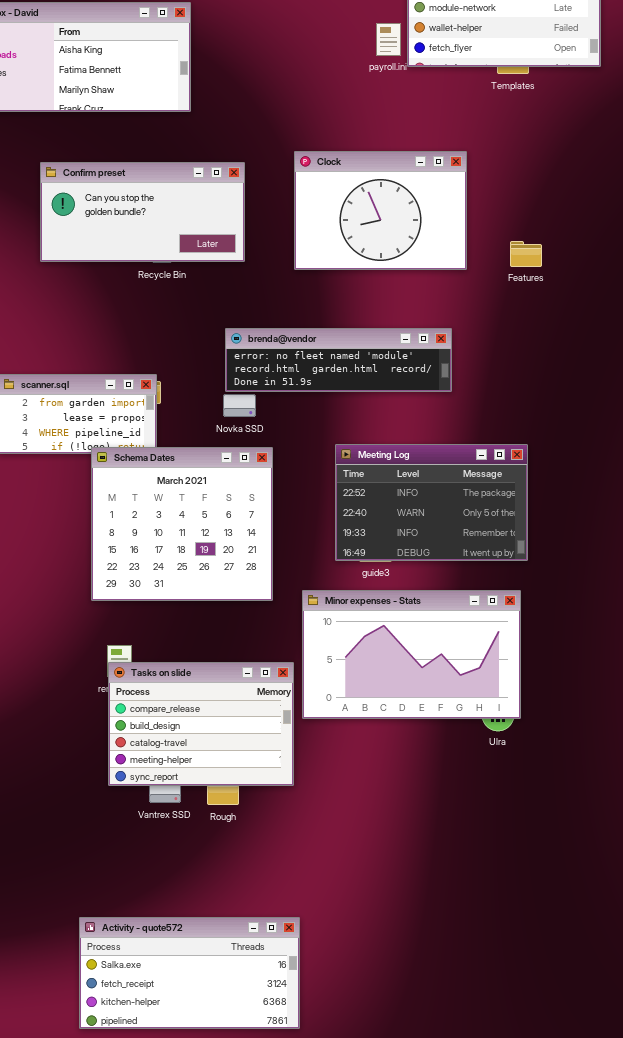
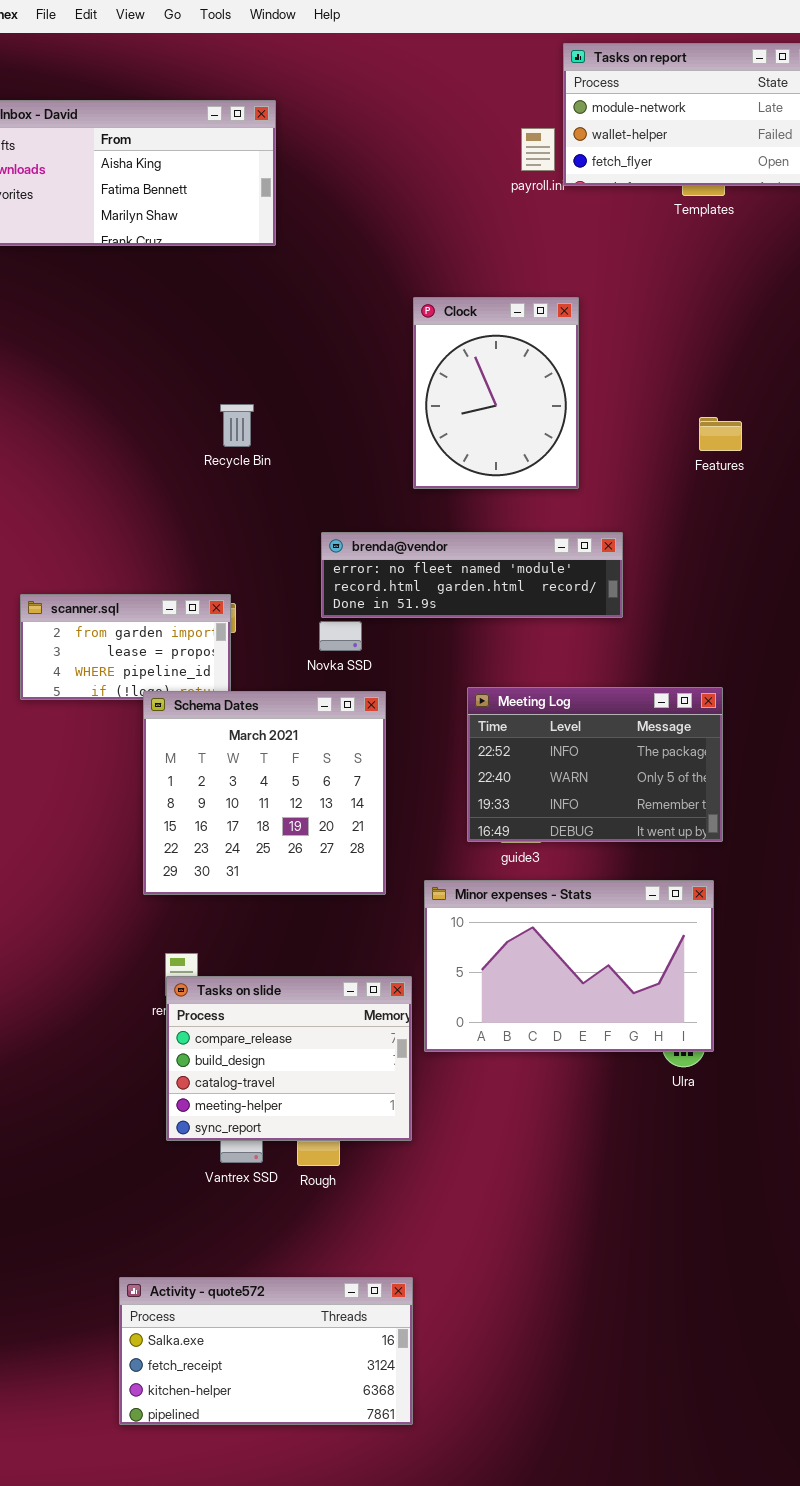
Clock: [294,151,467,270] -> [413,297,579,489], resized
Confirm preset: [40,162,245,262] -> none, closed
Activity - quote572: [79,917,300,1029] -> [119,1277,413,1425], moved

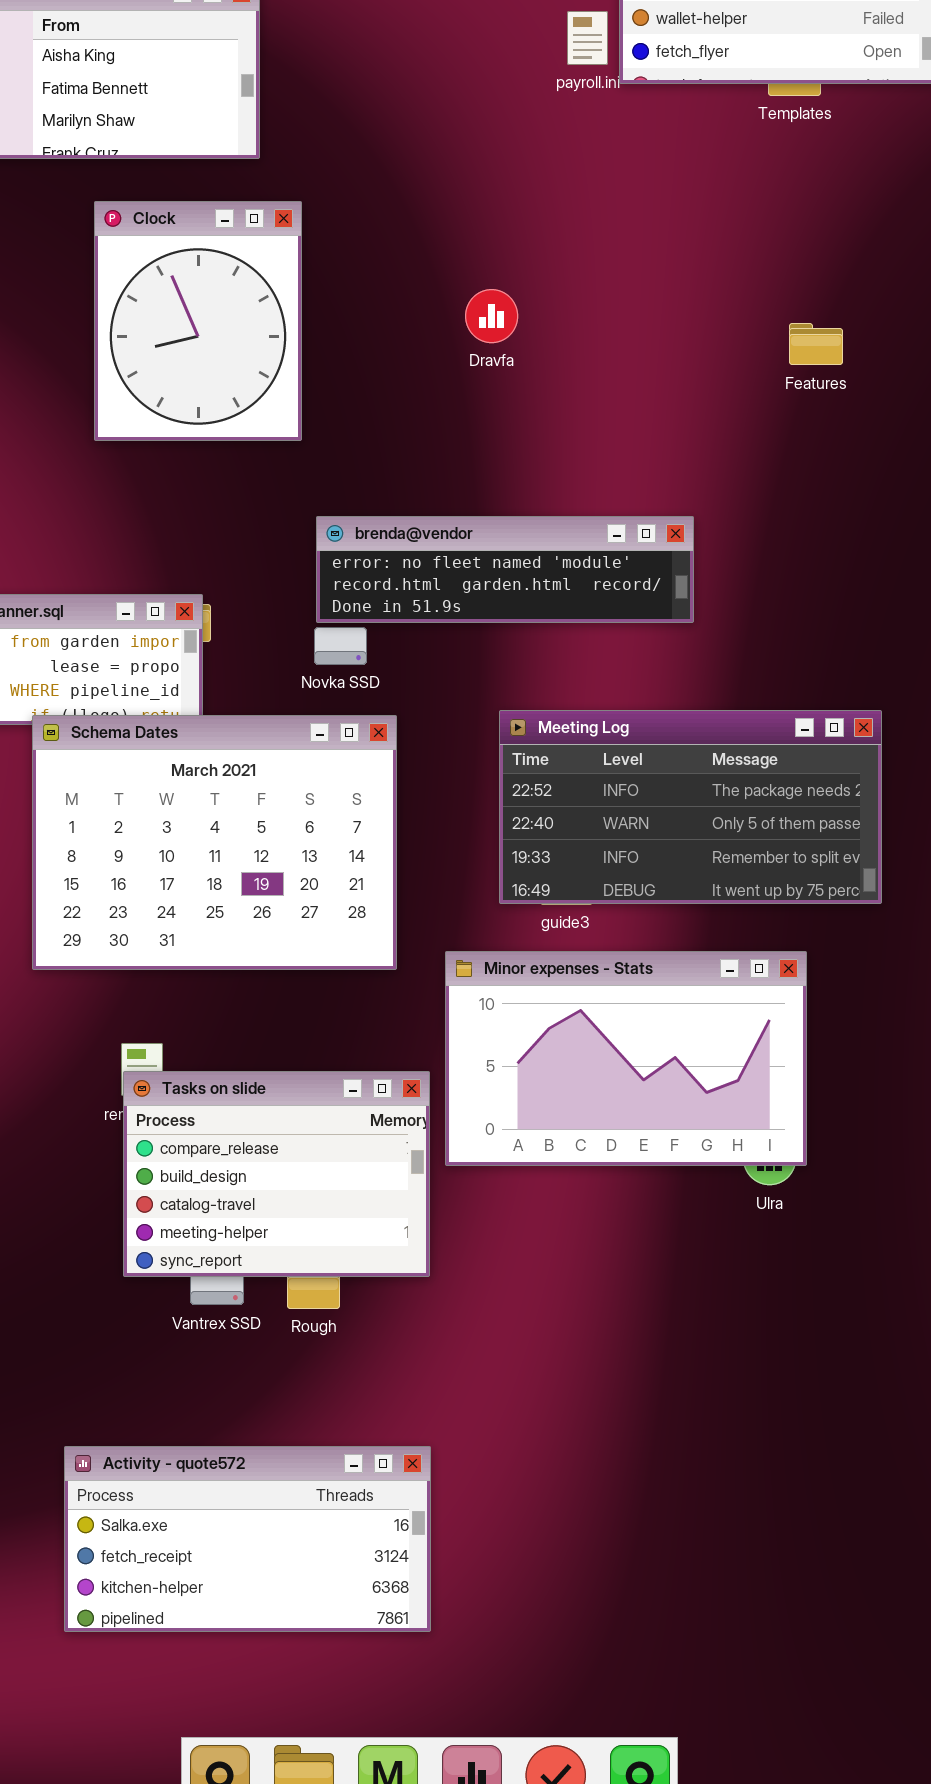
Clock: [413,297,579,489] -> [94,201,302,441], moved
Features: [699,417,742,451] -> [789,323,843,365], moved
Meeting Log: [467,687,723,842] -> [499,710,882,904], resized
Schema Dates: [143,691,386,895] -> [32,715,397,970], resized

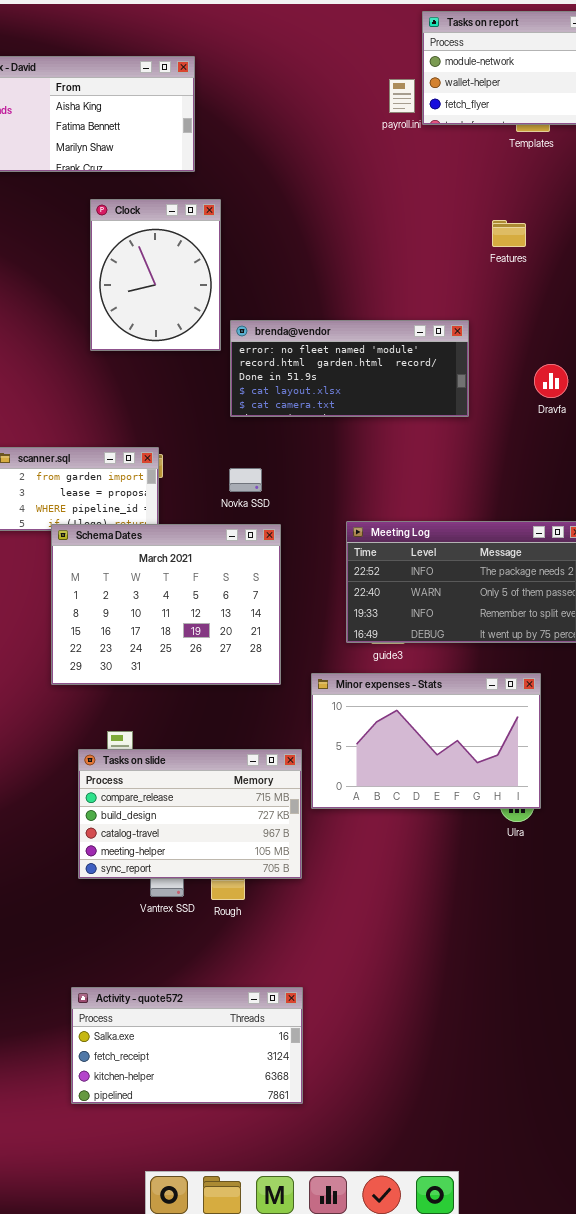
Dravfa: [465,289,518,343] -> [534,364,568,398], moved
Features: [789,323,843,365] -> [492,220,526,247], moved
brenda@vendor: [316,516,694,623] -> [230,320,469,417], moved, resized
Tasks on slide: [123,1071,430,1277] -> [78,749,302,879], resized

